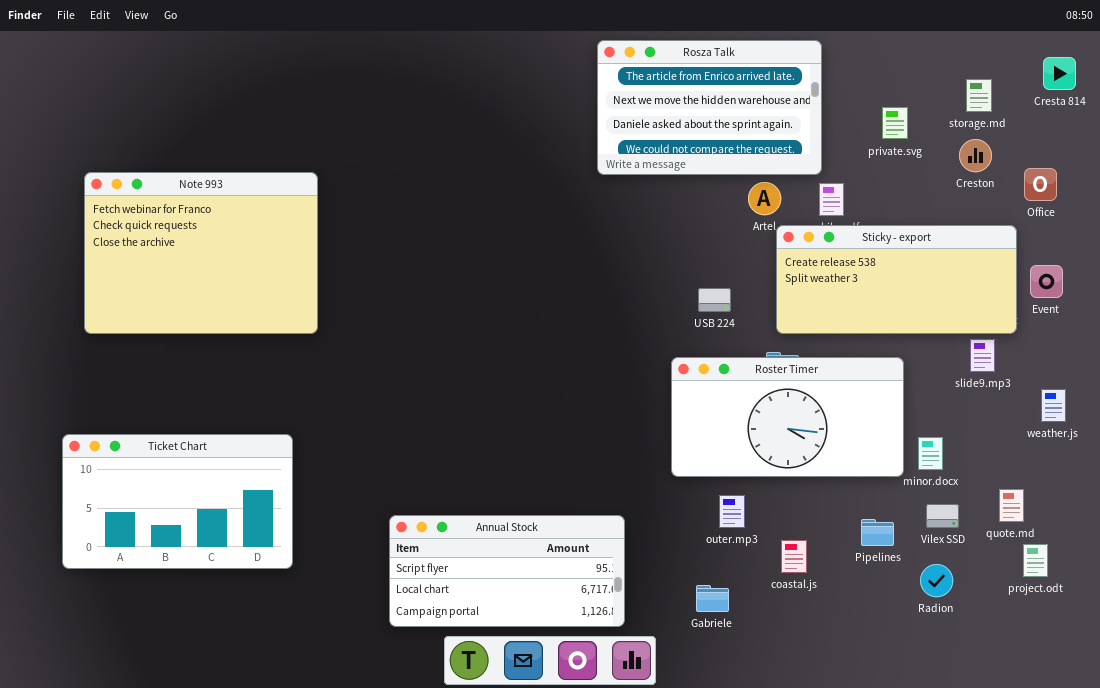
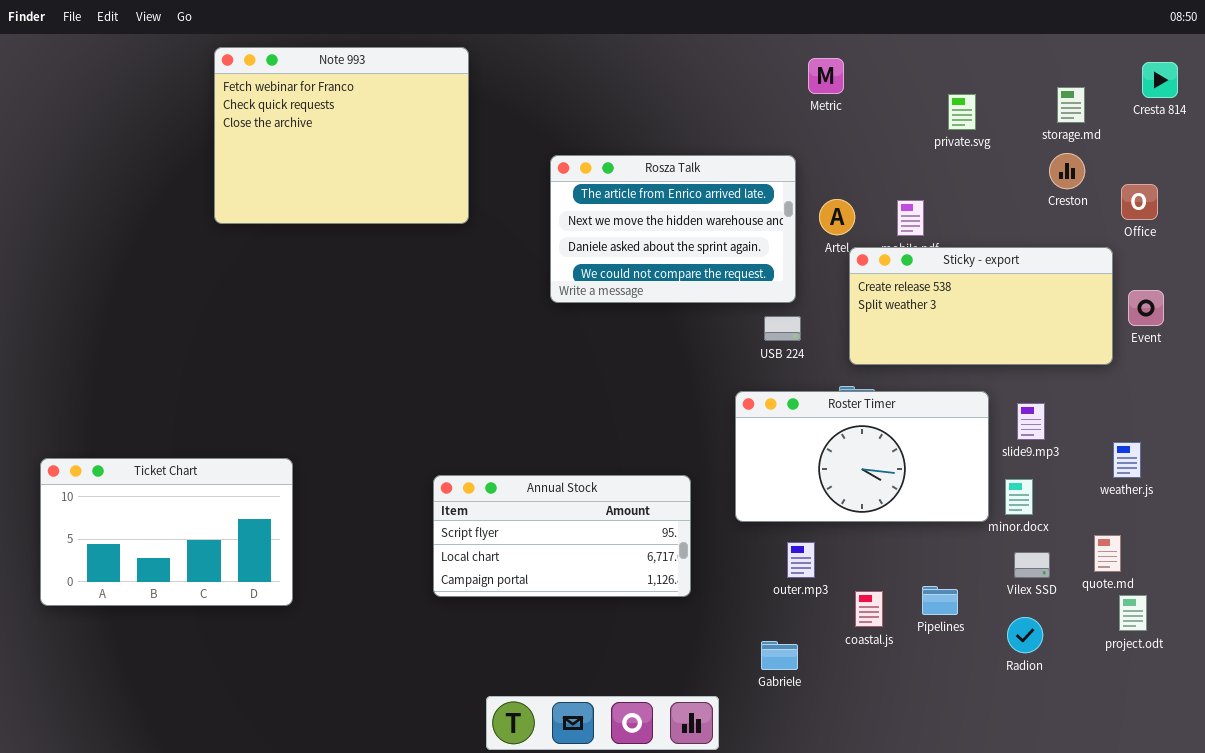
Rosza Talk: [597,40,822,175] -> [550,155,796,303], moved
private.svg: [882,107,908,139] -> [948,94,976,130], moved
Note 993: [84,172,318,334] -> [214,47,469,224], moved
slide9.mp3: [970,339,995,372] -> [1017,403,1045,440], moved
weather.js: [1041,389,1066,422] -> [1113,442,1141,478], moved
Ticket Chart: [62,434,293,569] -> [40,458,293,606], moved
Annual Stock: [389,515,625,627] -> [433,475,691,597], moved
Pipelines: [861,519,894,546] -> [922,586,958,615], moved

